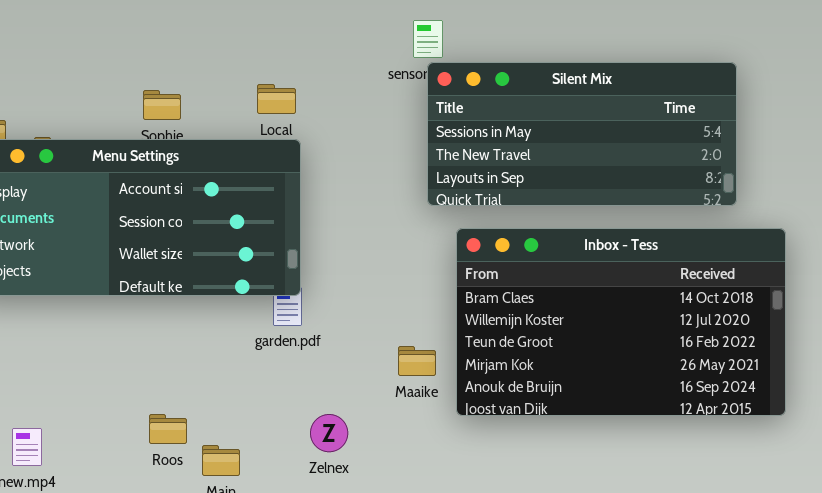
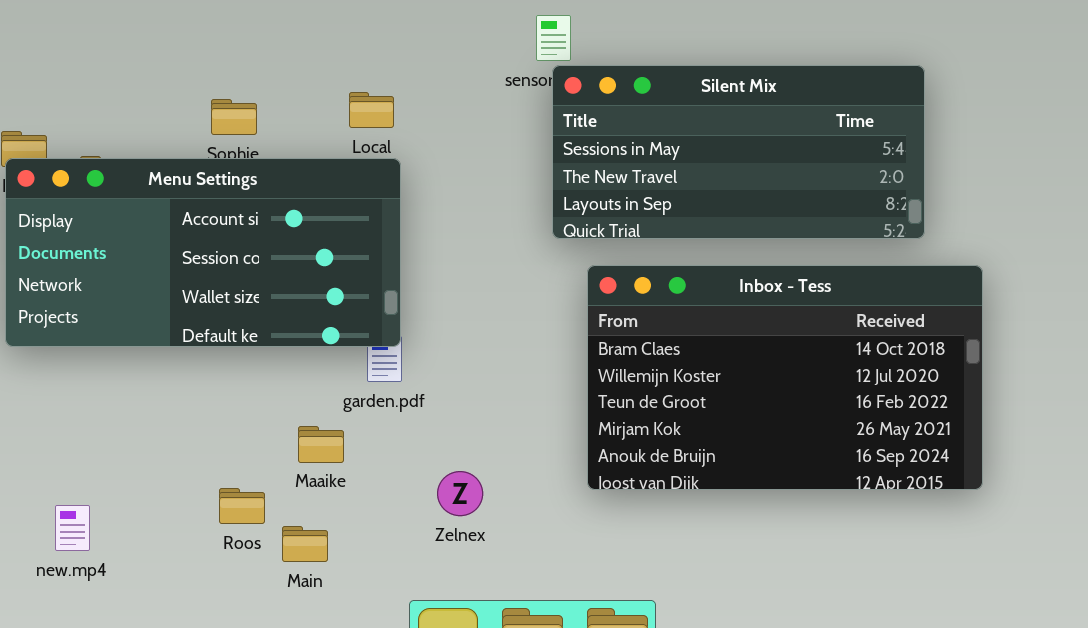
Maaike: [398,346,436,376] -> [298,426,344,463], moved
Zelnex: [310,414,348,452] -> [437,471,483,516], moved

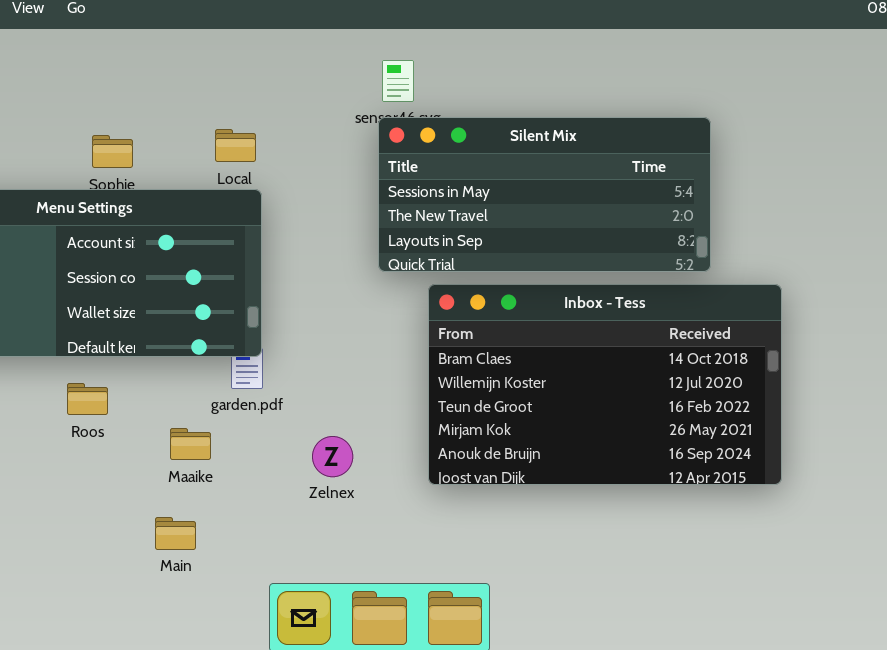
Silent Mix: [552,65,925,239] -> [378,117,711,272], moved
Zelnex: [437,471,483,516] -> [312,436,353,477], moved
Roos: [219,488,265,524] -> [67,383,108,415], moved

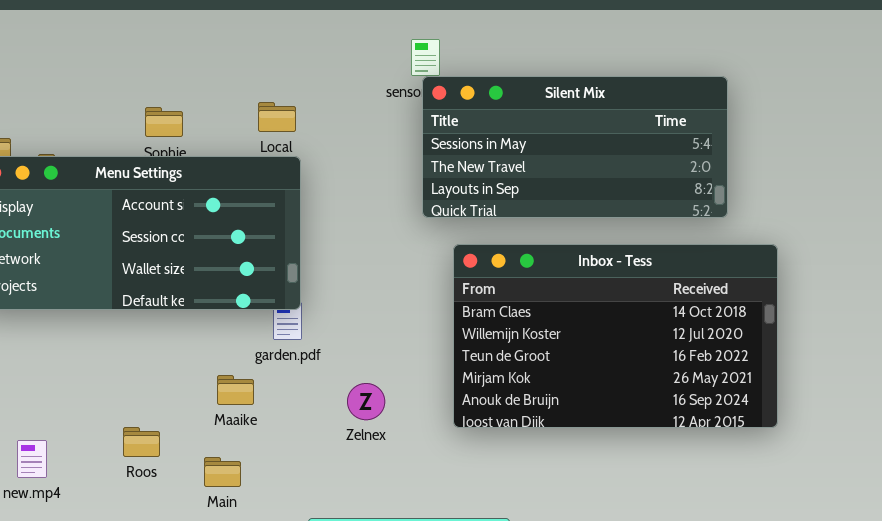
Silent Mix: [378,117,711,272] -> [422,76,728,218], moved
Roos: [67,383,108,415] -> [123,427,160,457], moved

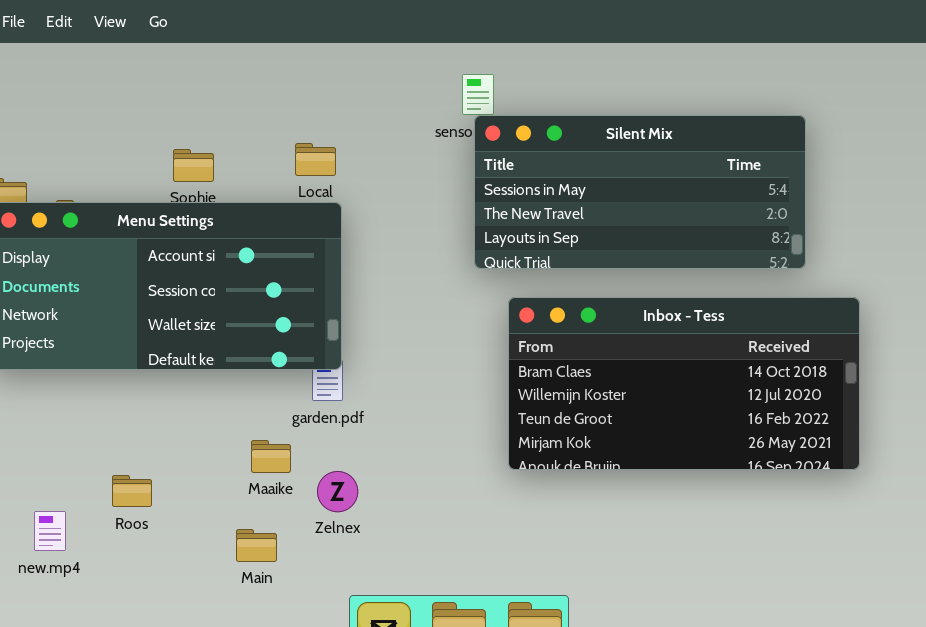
Inbox - Tess: [453,244,778,428] -> [508,297,860,470], resized
Zelnex: [347,383,385,420] -> [317,471,358,512], moved
Roos: [123,427,160,457] -> [112,475,152,507], moved

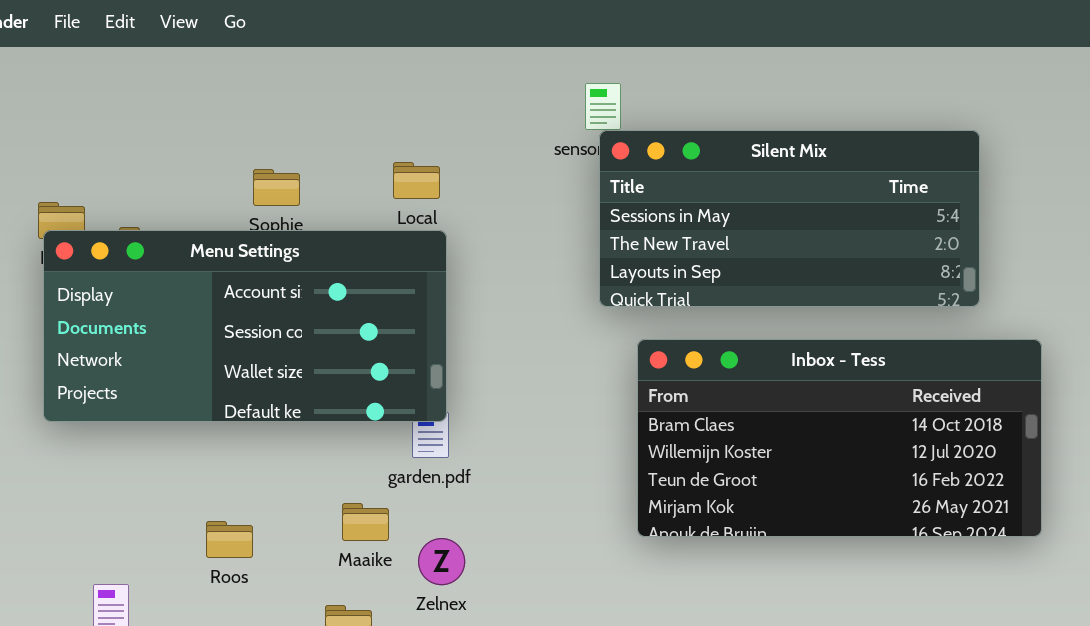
Roos: [112,475,152,507] -> [206,521,253,558], moved

